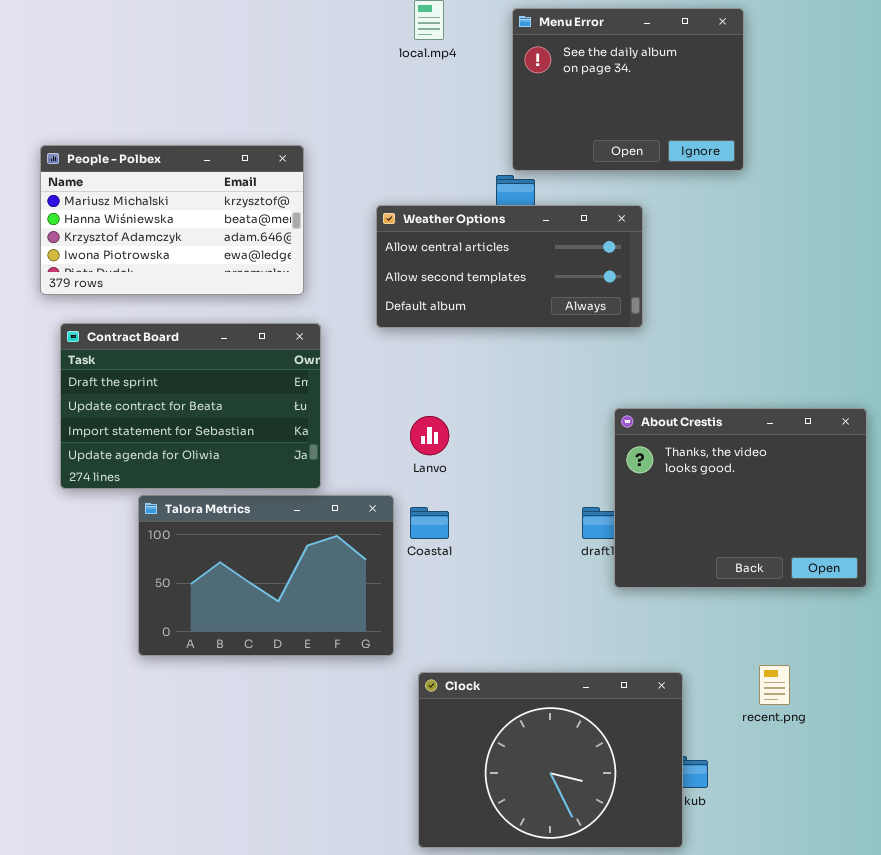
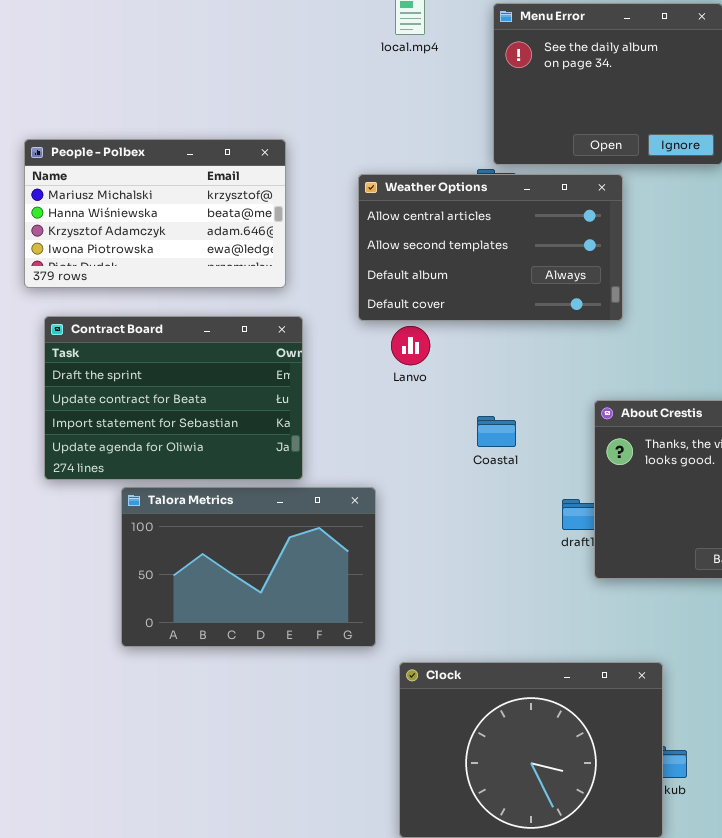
Weather Options: [376,205,643,328] -> [358,174,623,321], resized
Lanvo: [410,416,449,455] -> [391,326,430,365], moved
Coastal: [410,507,449,539] -> [477,416,516,447], moved

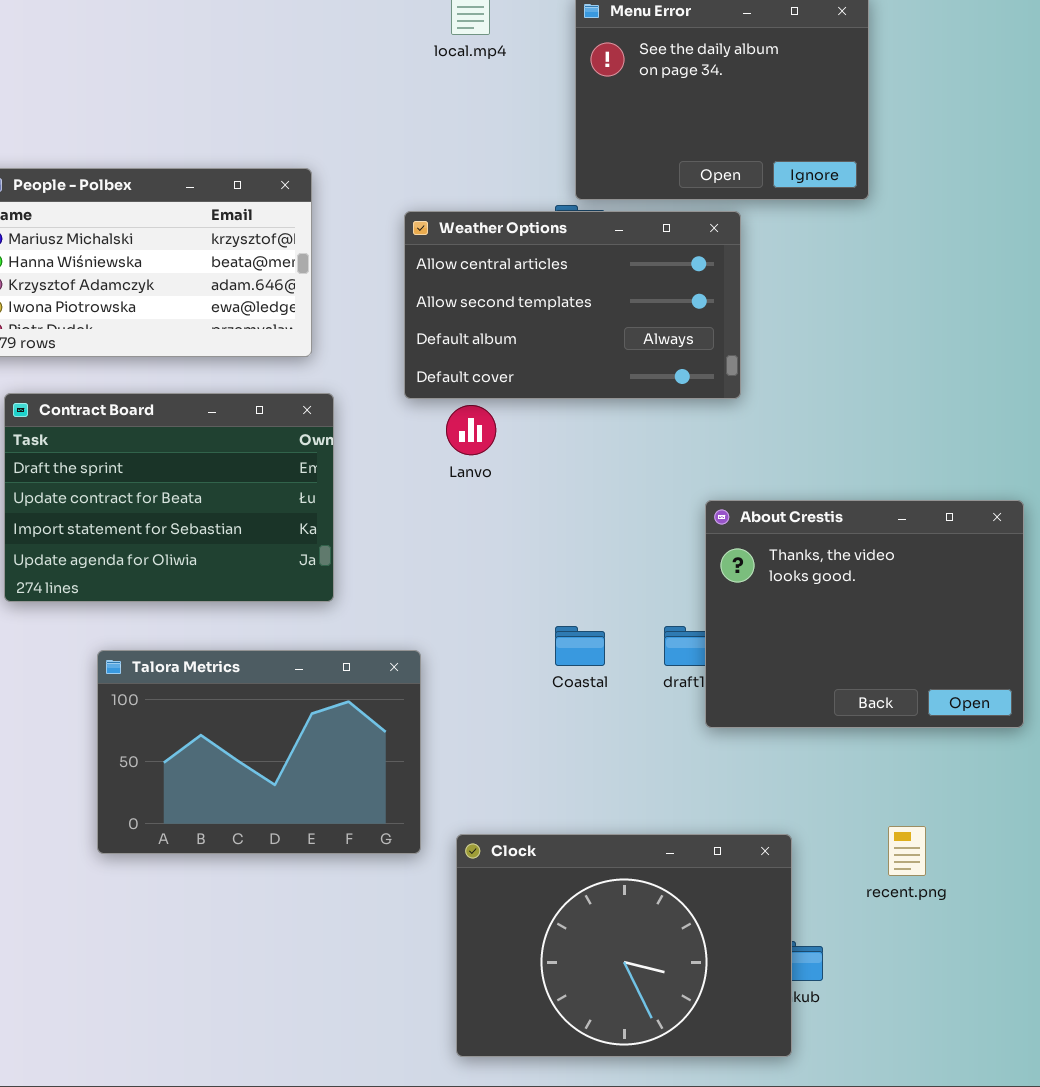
Coastal: [477,416,516,447] -> [555,626,605,666], moved
Talora Metrics: [121,487,376,647] -> [97,650,421,854], moved

